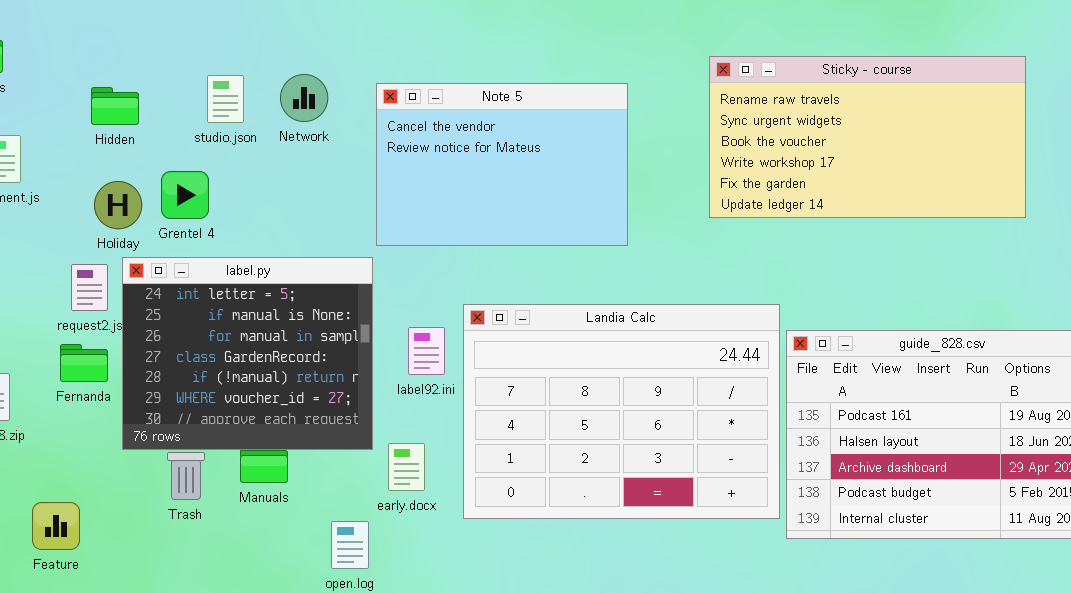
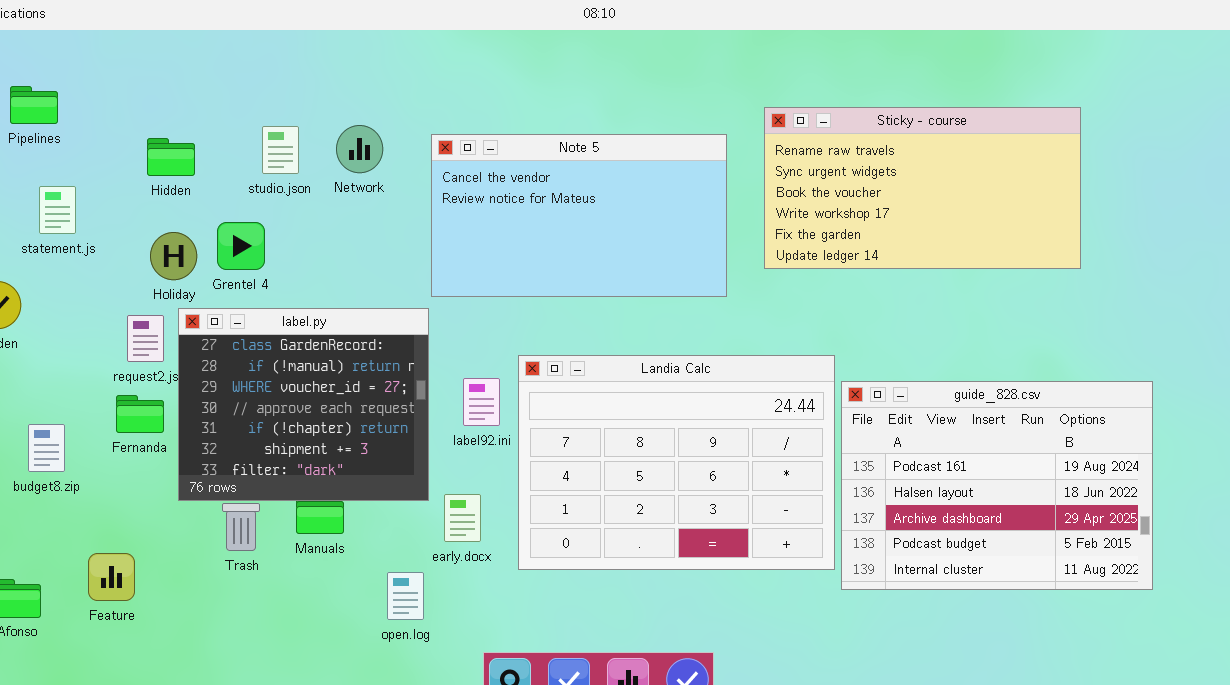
Note 5: [376,83,628,246] -> [431,134,727,297], resized
label.py: [122,257,373,450] -> [178,308,429,501], scrolled down 3 rows

